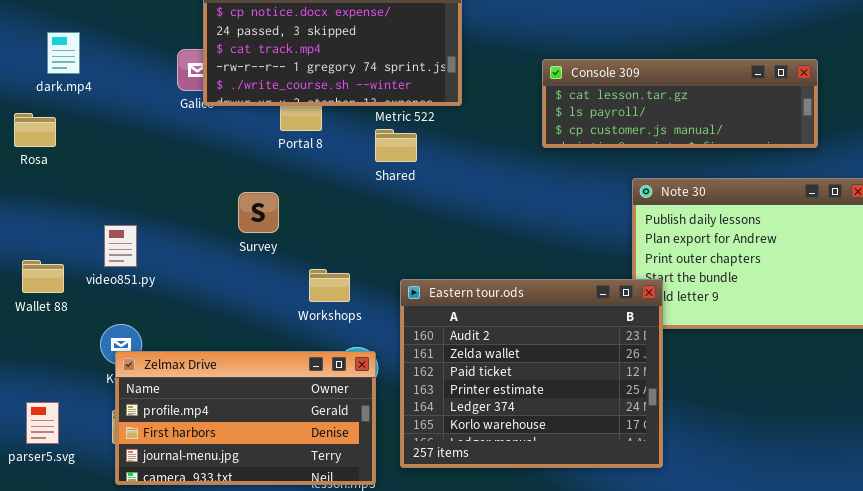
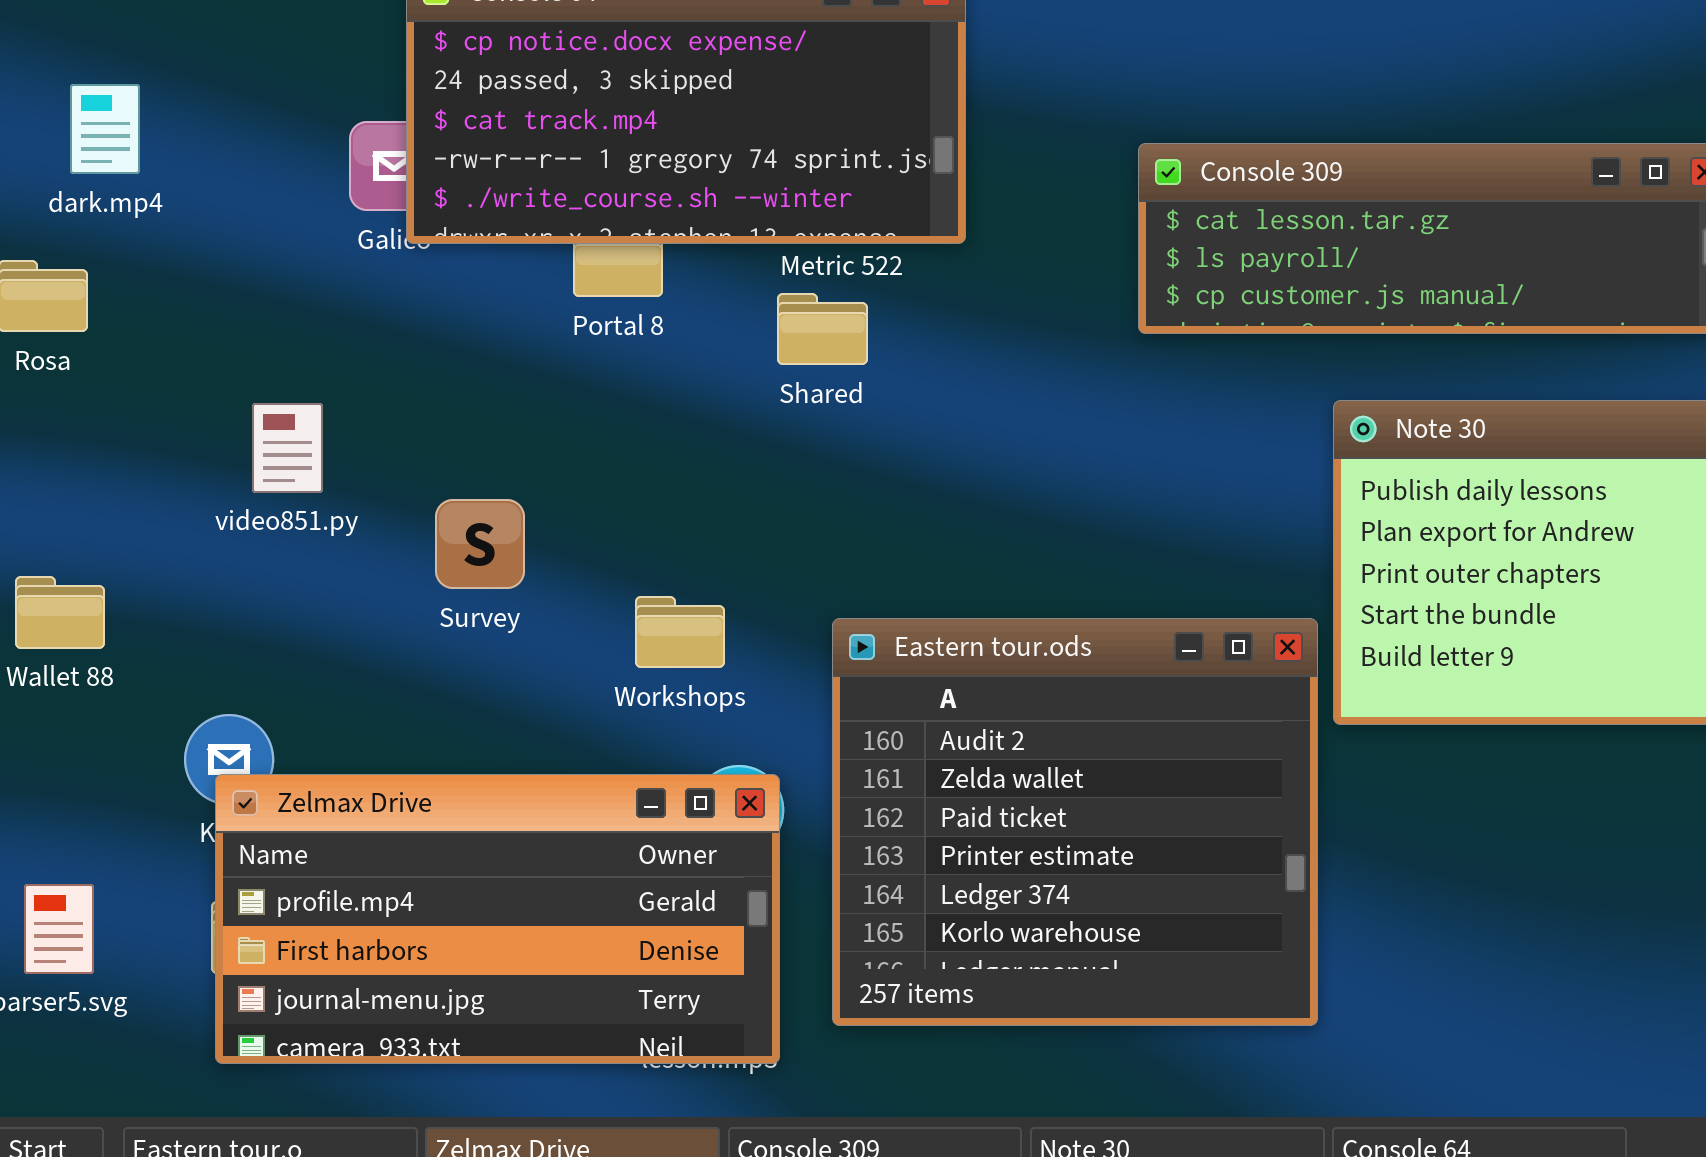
Survey: [238,192,279,233] -> [435,499,525,589], moved
video851.py: [104,225,137,267] -> [252,403,323,493], moved
Eastern tour.ods: [400,279,663,468] -> [832,618,1318,1026], resized

